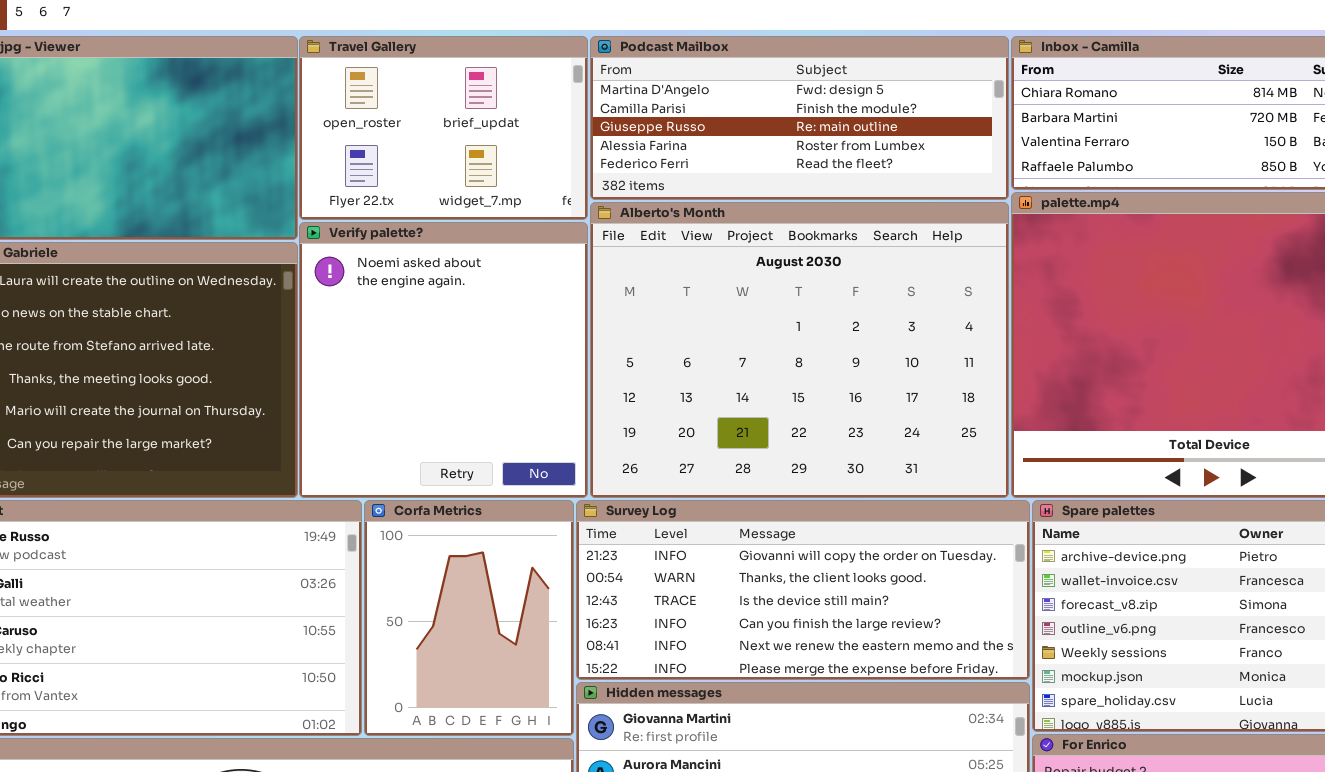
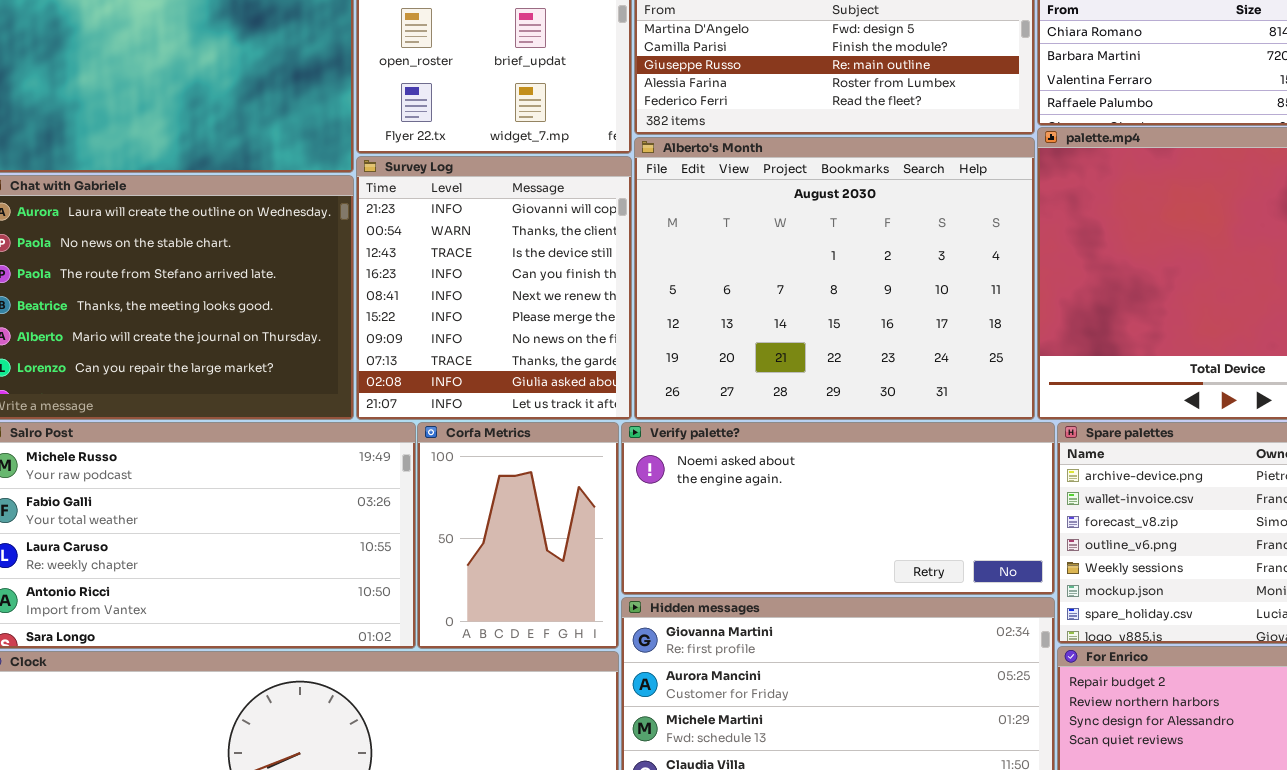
Verify palette?: [299,222,588,498] -> [621,422,1055,595], moved, resized
Survey Log: [576,500,1030,680] -> [356,156,632,420], moved, resized

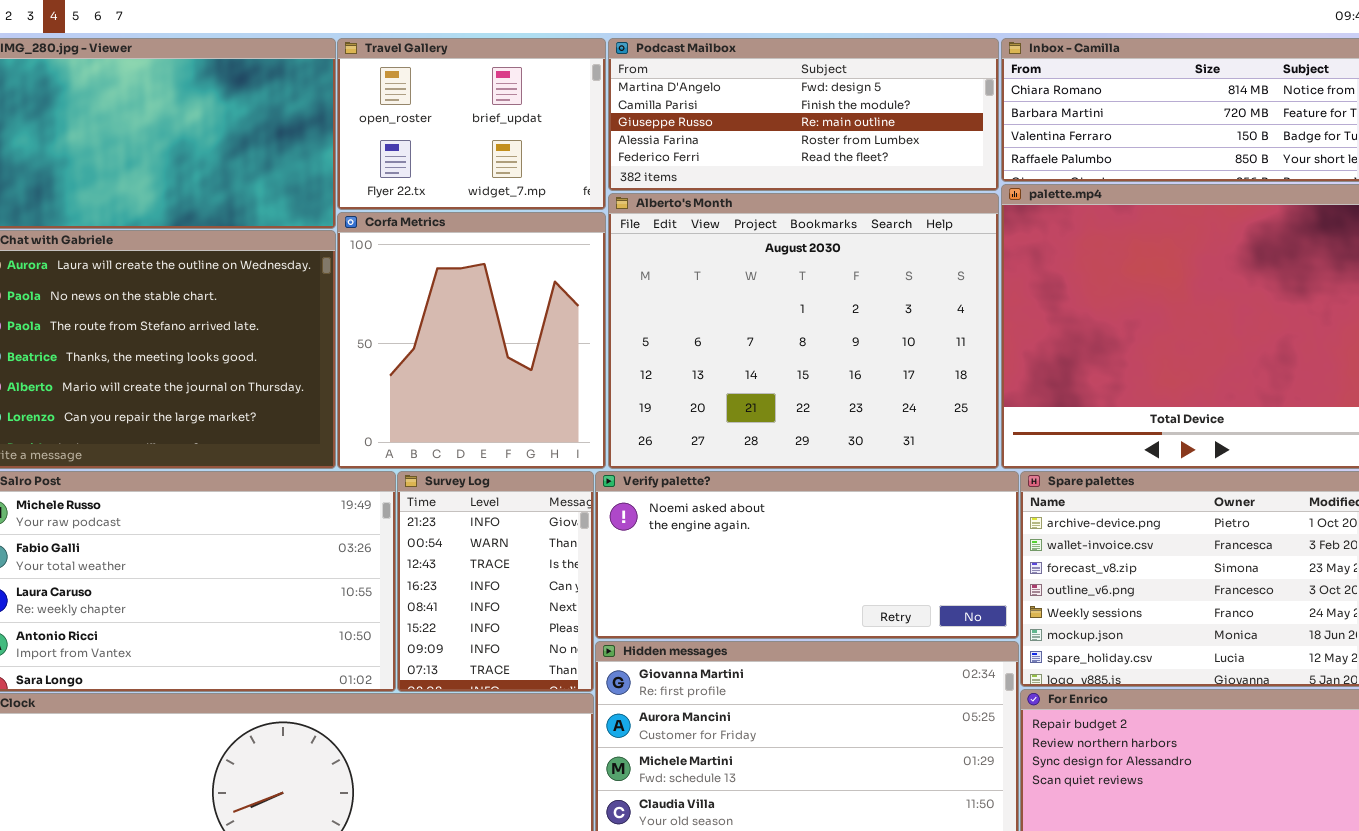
Survey Log: [356,156,632,420] -> [397,471,594,692], moved, resized
Corfa Metrics: [417,422,619,649] -> [337,212,606,469], moved, resized

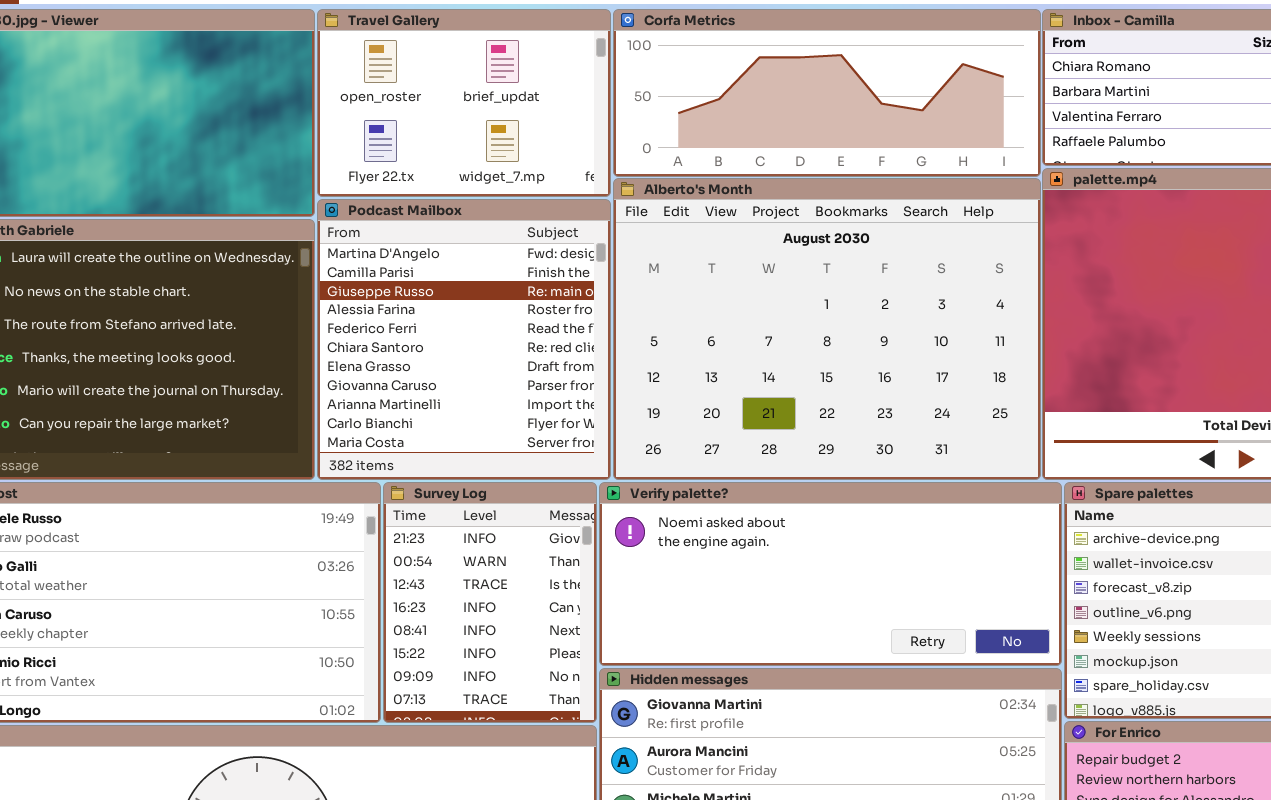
Podcast Mailbox: [608,38,999,191] -> [317,199,611,480], moved, resized
Corfa Metrics: [337,212,606,469] -> [613,9,1041,177], moved, resized

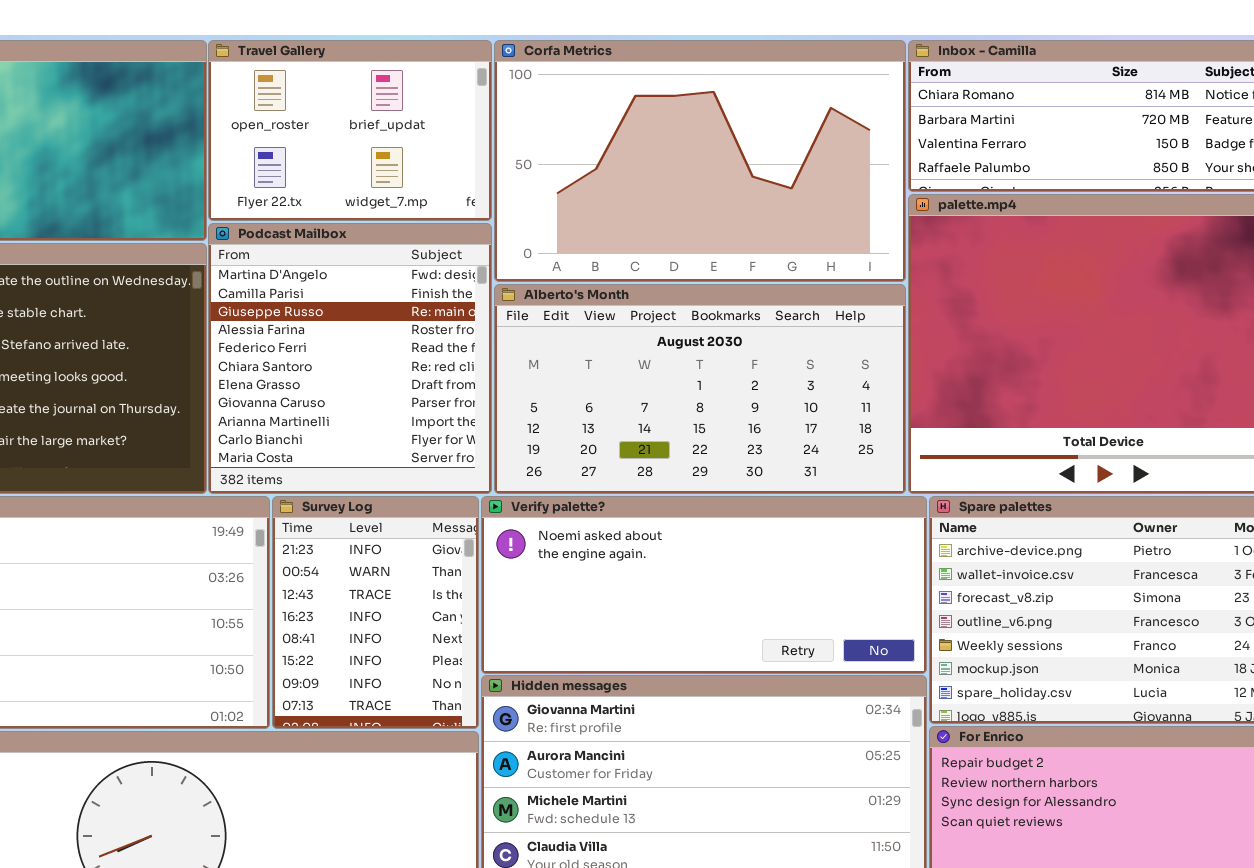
Corfa Metrics: [613,9,1041,177] -> [494,40,906,282], resized
Alberto's Month: [613,178,1041,480] -> [494,284,906,494], resized

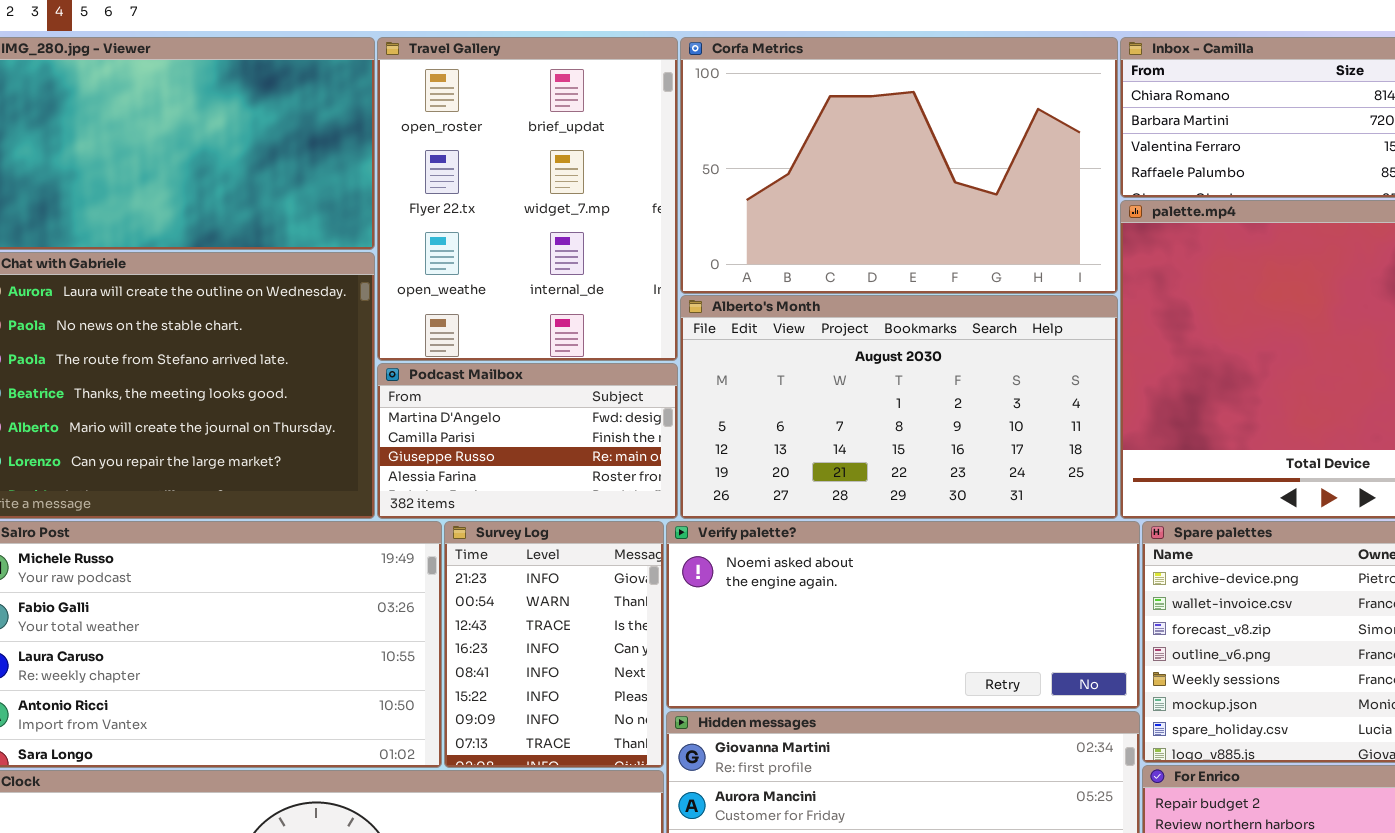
Travel Gallery: [208,40,492,221] -> [377,37,678,361], resized
Podcast Mailbox: [208,223,492,494] -> [377,363,678,519], resized

